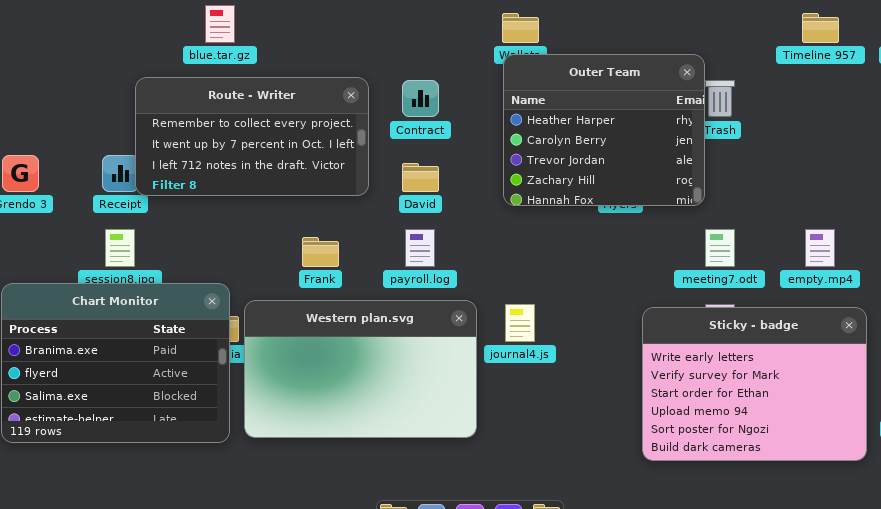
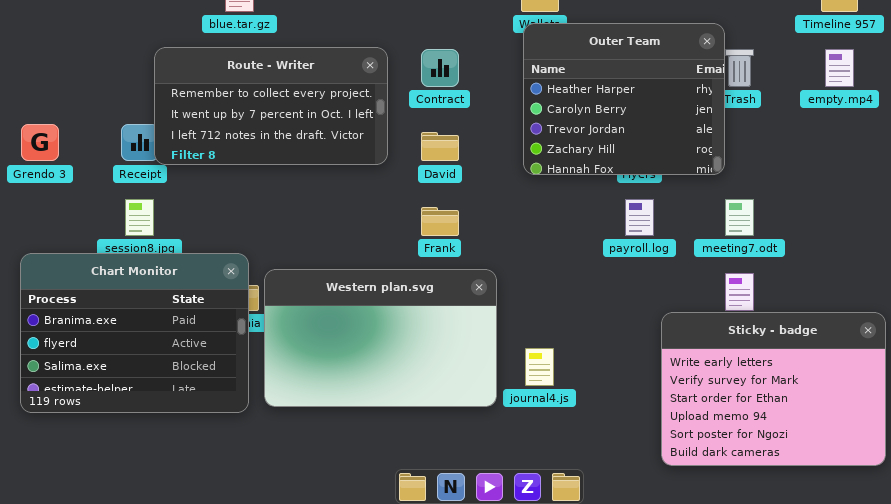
payroll.log: [405,229,435,267] -> [625,199,654,236], moved
empty.mp4: [805,229,835,267] -> [825,49,854,87], moved
Frank: [302,237,339,267] -> [421,207,459,236], moved
journal4.js: [505,304,535,342] -> [525,348,554,386], moved
Sticky - badge: [642,307,867,461] -> [661,312,886,466], moved

